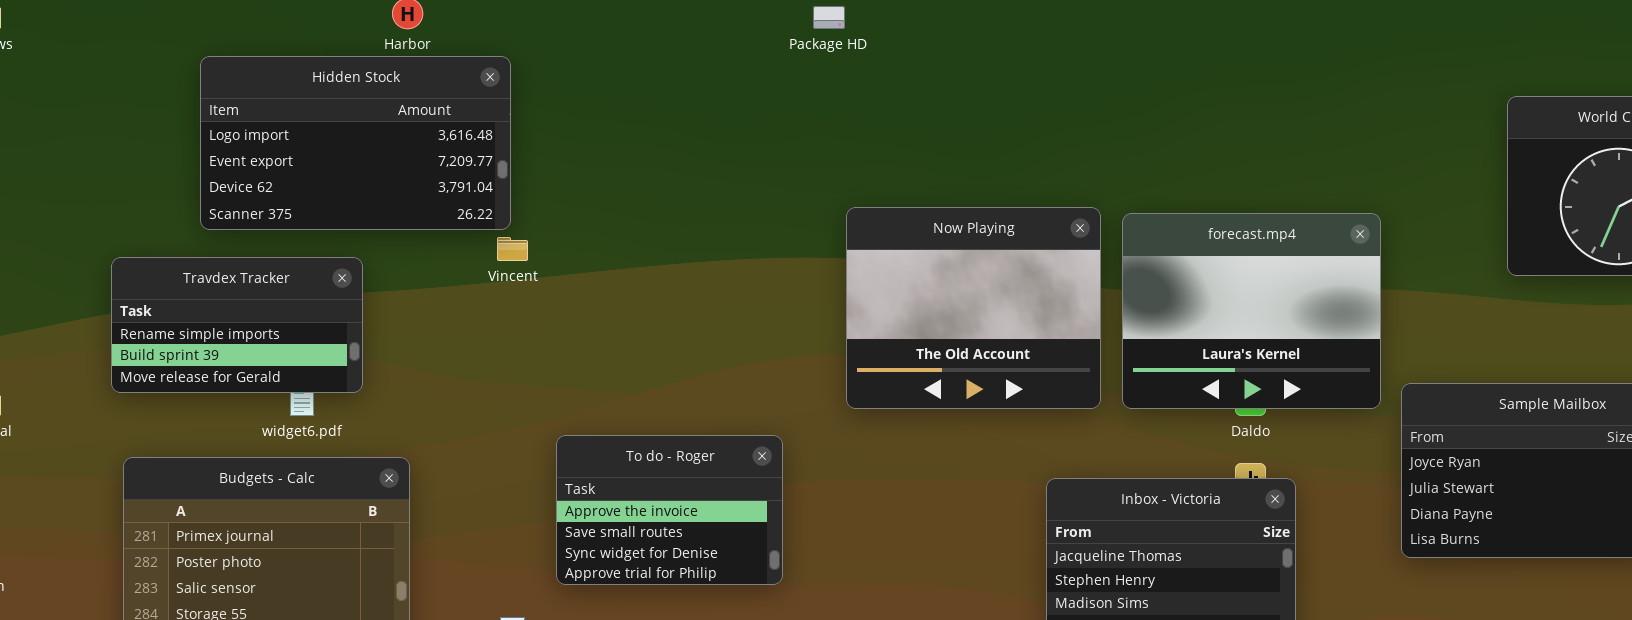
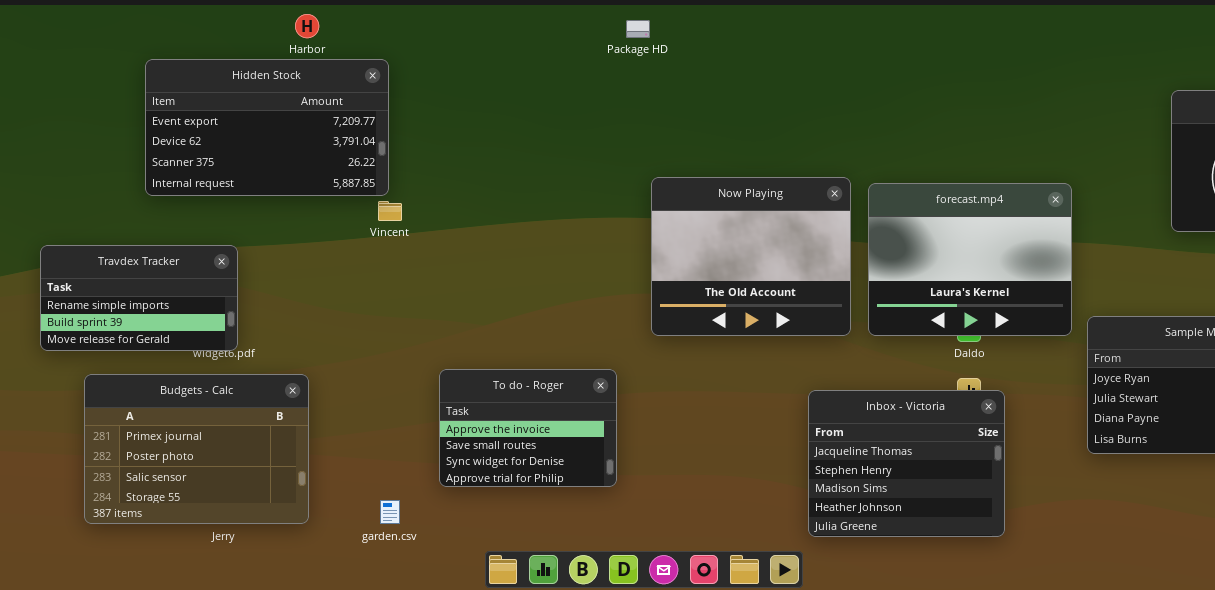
Hidden Stock: [200,56,511,230] -> [145,59,389,196], scrolled down 1 row
Travdex Tracker: [111,257,363,393] -> [40,245,238,351], moved
To do - Roger: [556,435,783,585] -> [439,369,617,487], moved

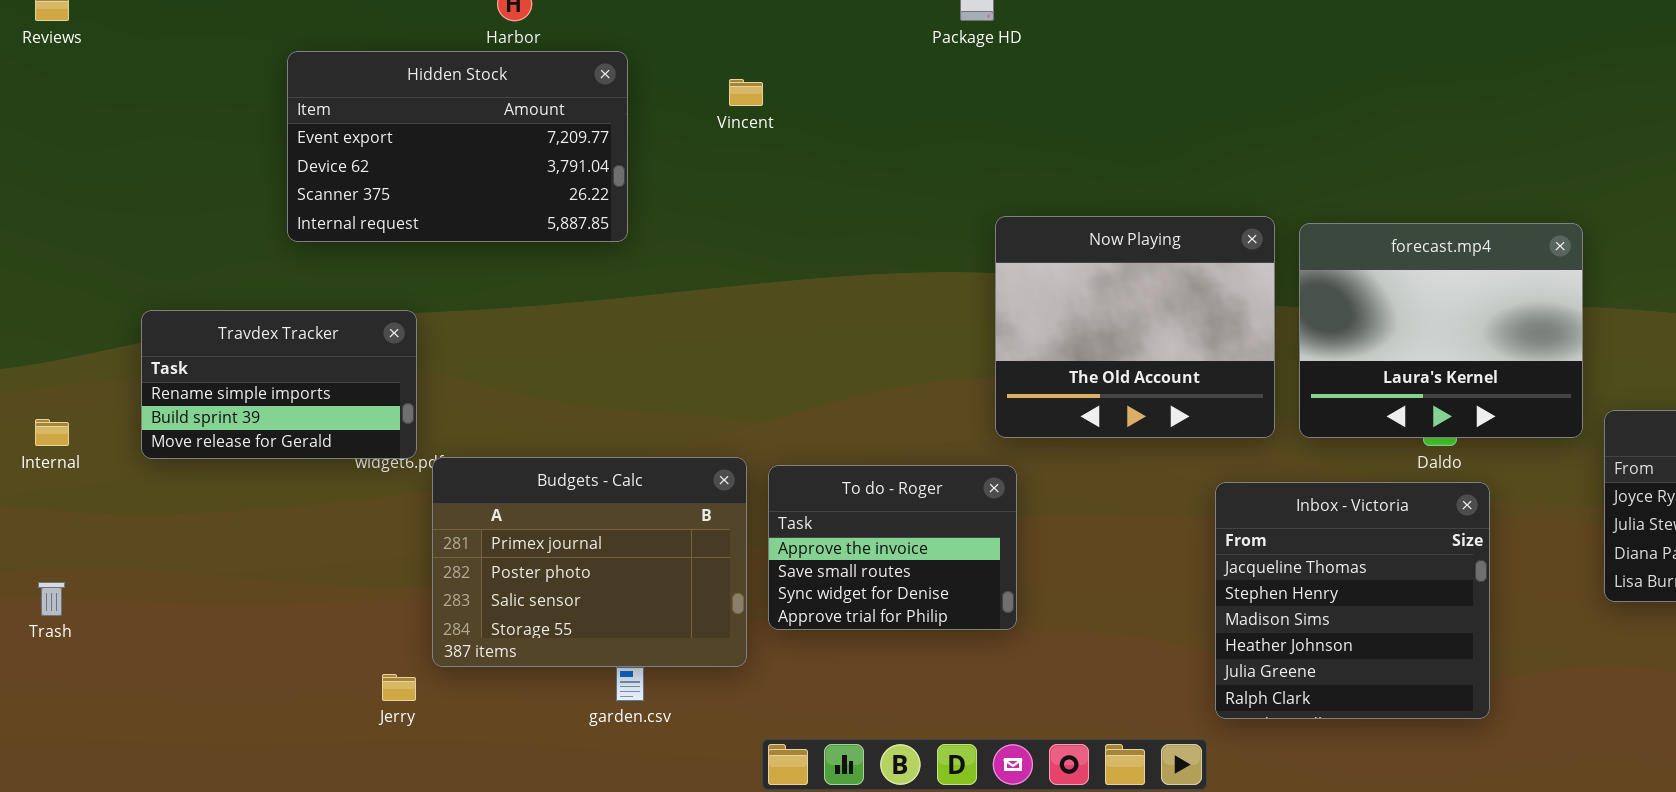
Vincent: [378,201,402,221] -> [729,79,763,106], moved
To do - Roger: [439,369,617,487] -> [768,465,1017,630], moved
Budgets - Calc: [84,374,309,524] -> [432,457,747,667], moved
Inbox - Victoria: [808,390,1005,537] -> [1215,482,1490,719], resized

